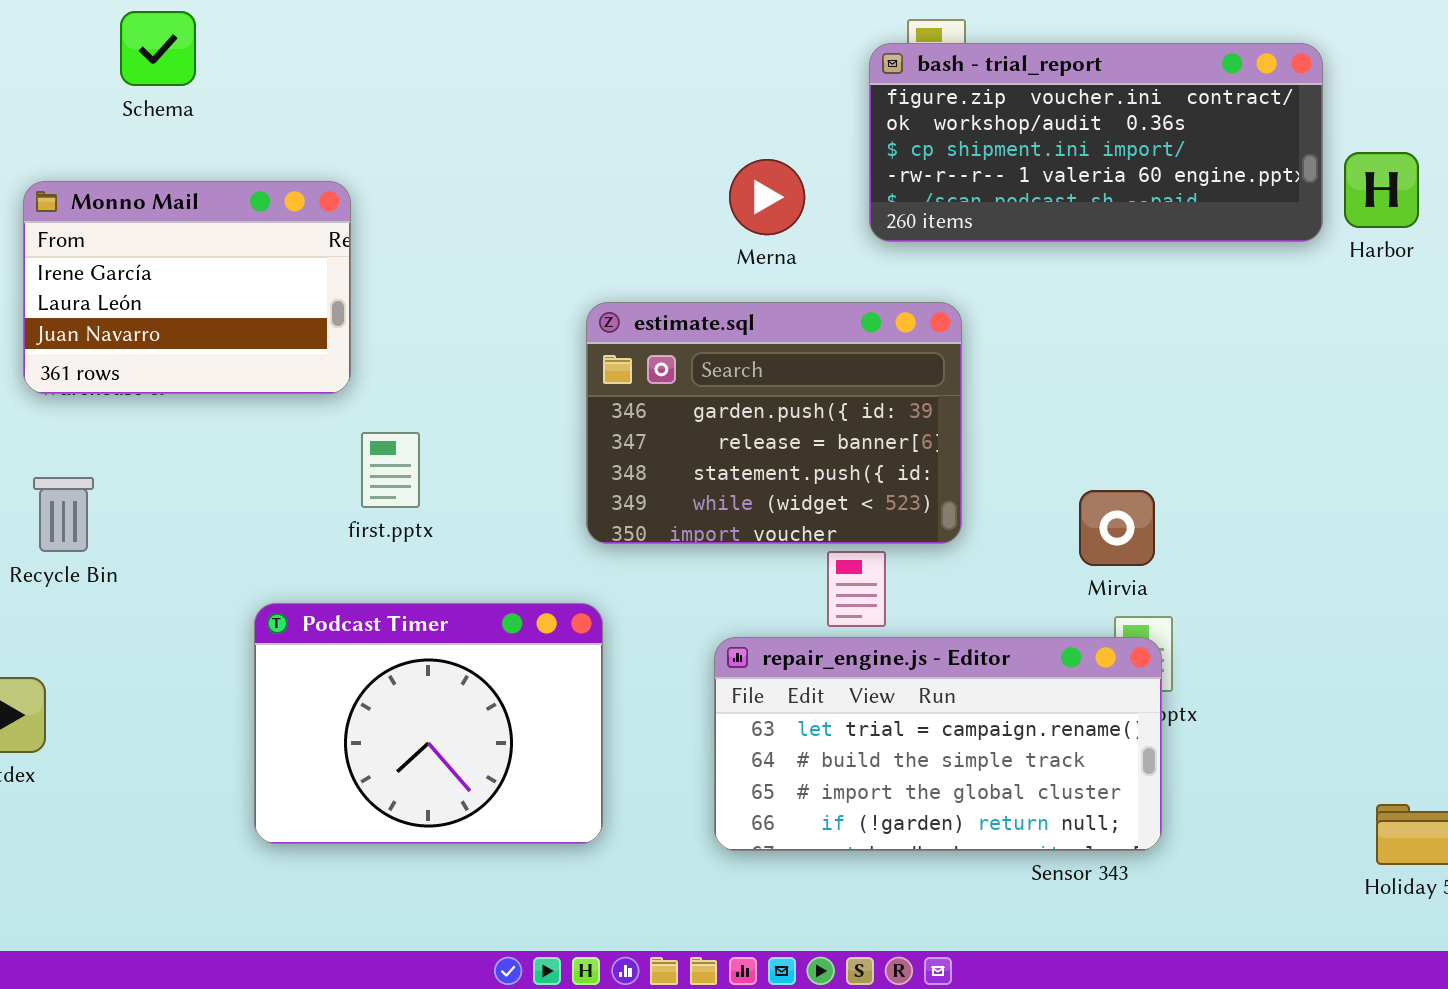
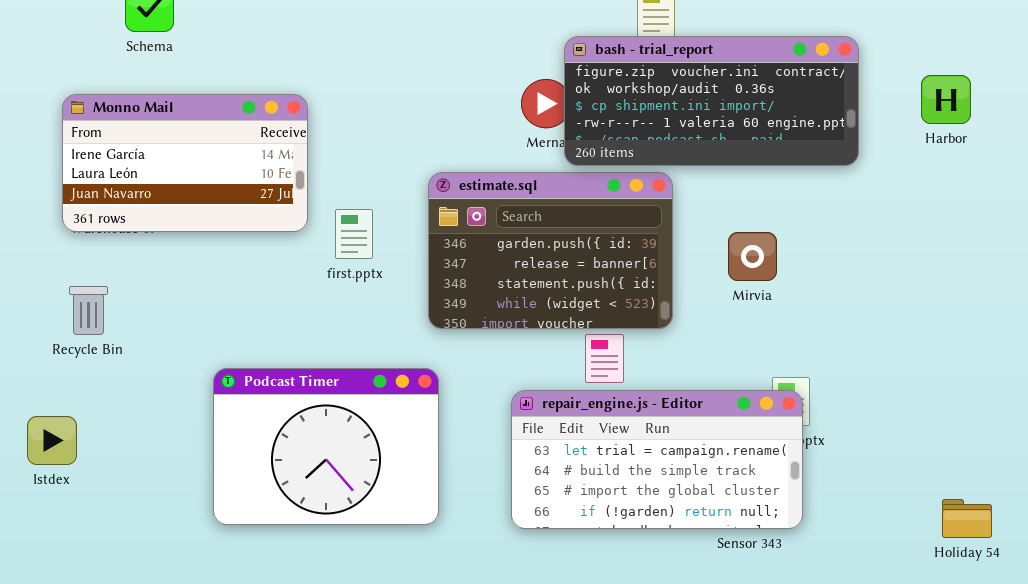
bash - trial_report: [869,43,1323,242] -> [564,36,859,166], moved
Monno Mail: [23,181,351,394] -> [62,94,308,232], resized
first.pptx: [361,432,420,508] -> [335,209,373,259], moved
Mirvia: [1079,490,1155,566] -> [728,232,777,281], moved

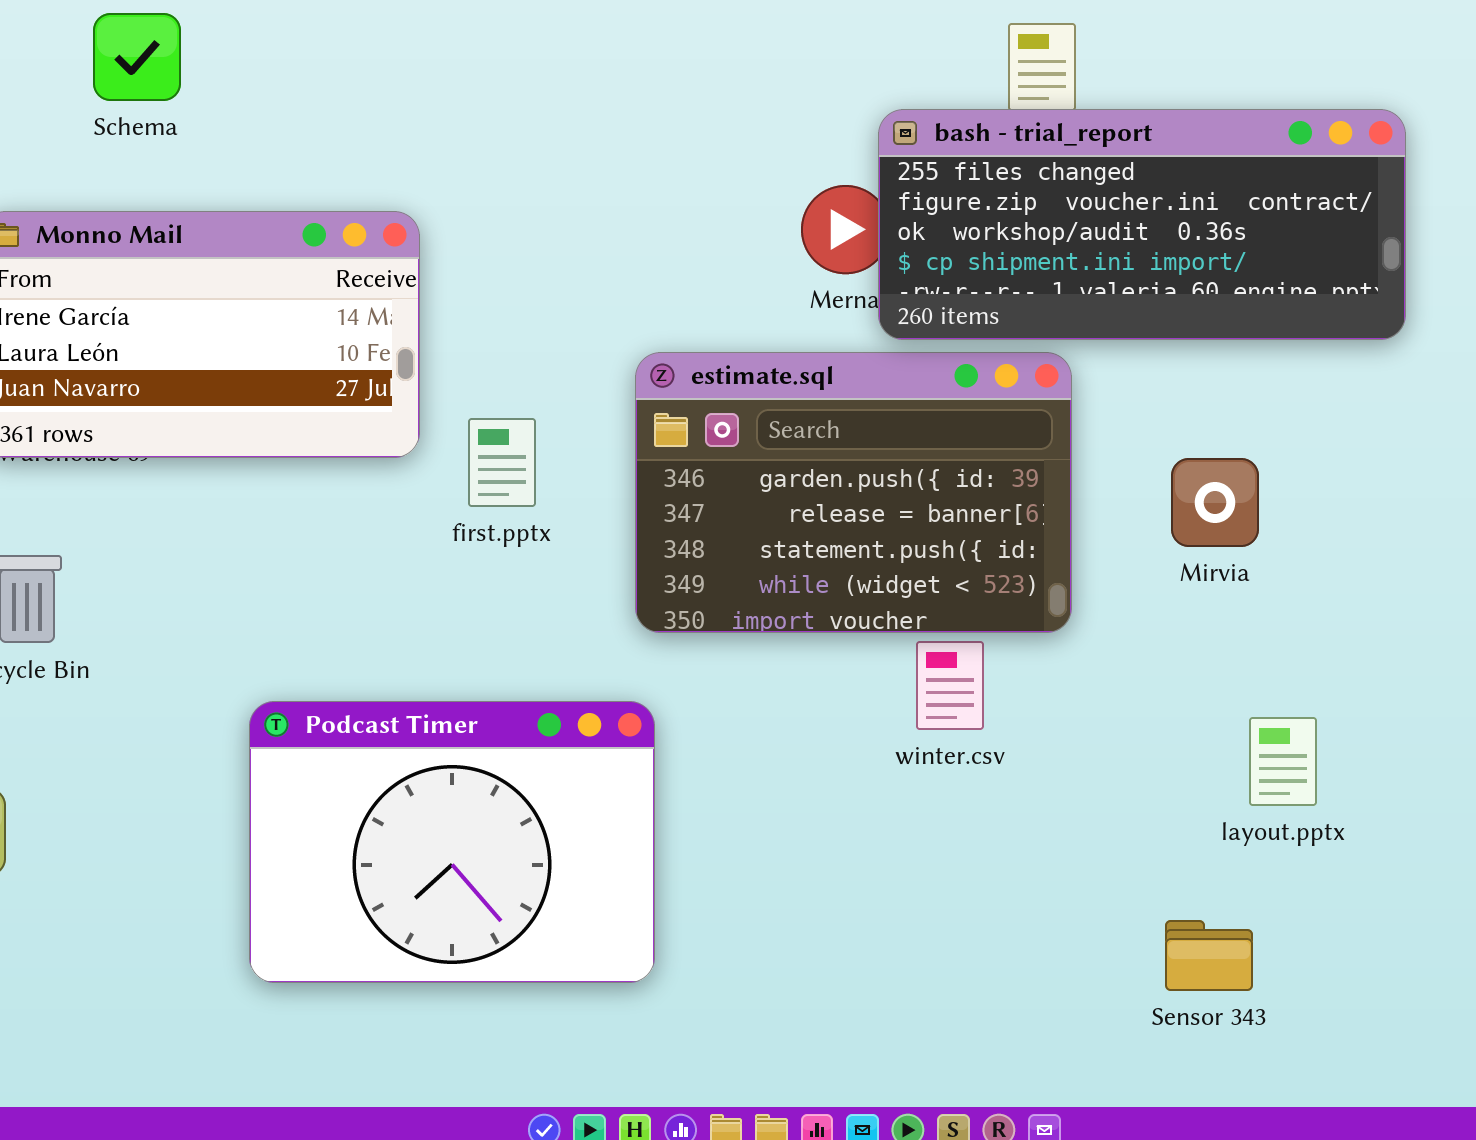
bash - trial_report: [564,36,859,166] -> [878,109,1406,340], scrolled up 1 row
repair_engine.js - Editor: [511,390,803,529] -> none, closed

